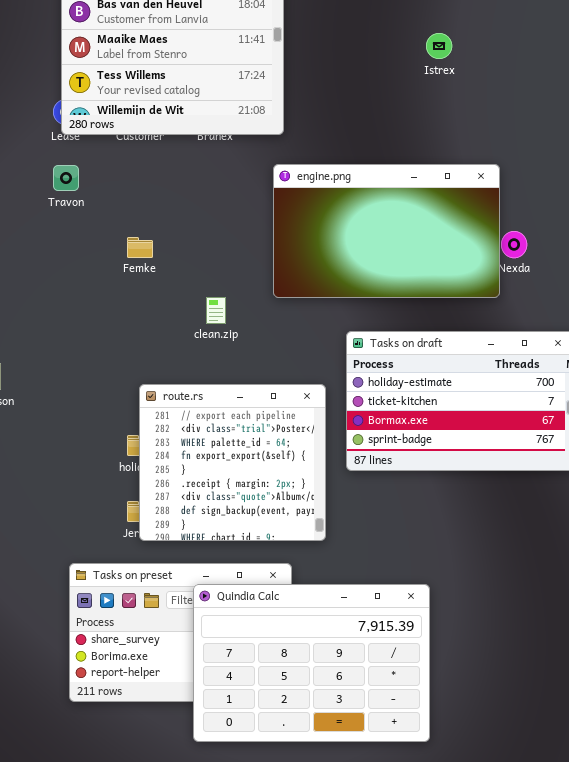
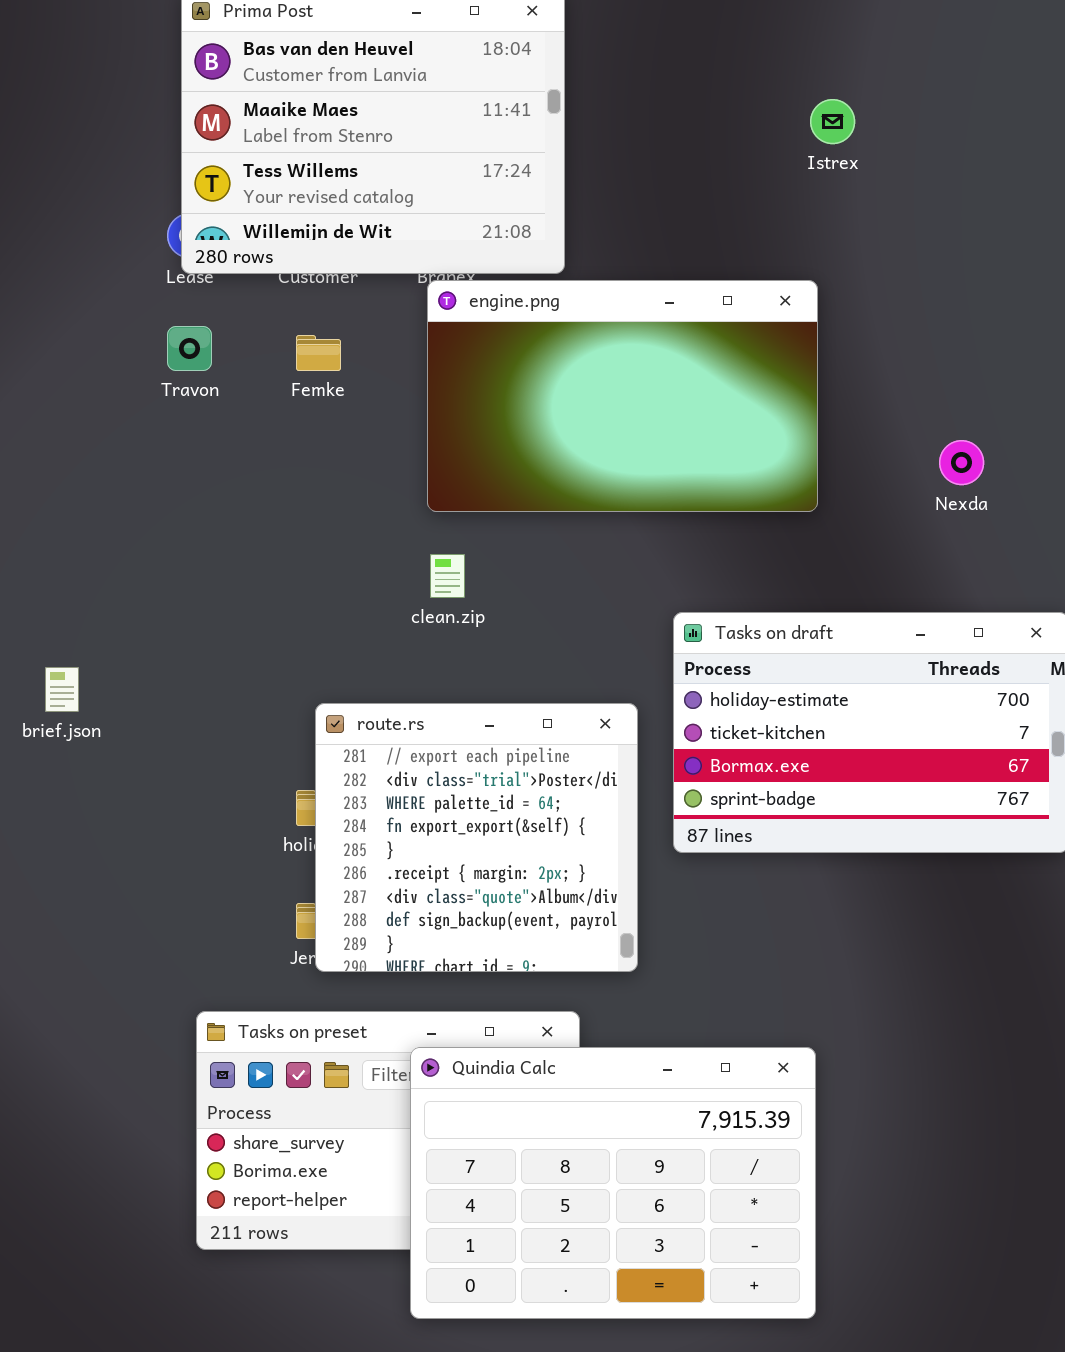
engine.png: [273,164,500,298] -> [427,280,818,512], moved
Femke: [127,237,153,258] -> [296,335,341,371], moved

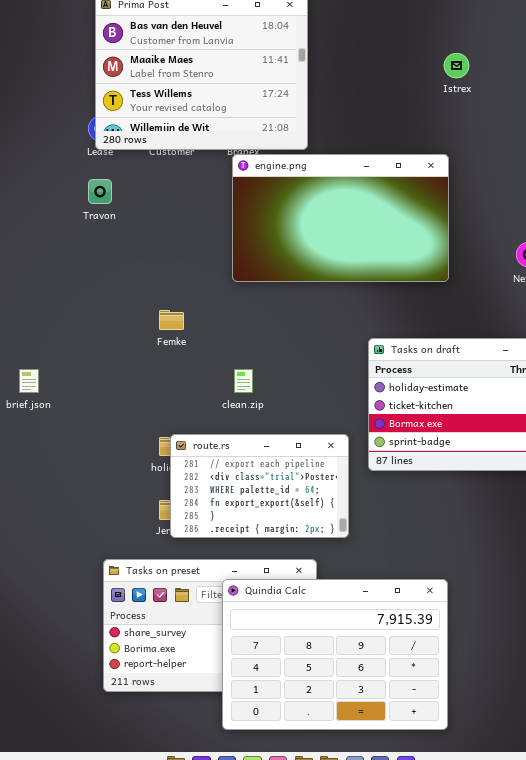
Femke: [296,335,341,371] -> [159,310,184,330], moved
clean.zip: [430,554,465,598] -> [234,369,253,393], moved
route.rs: [315,703,638,972] -> [170,434,349,538], resized

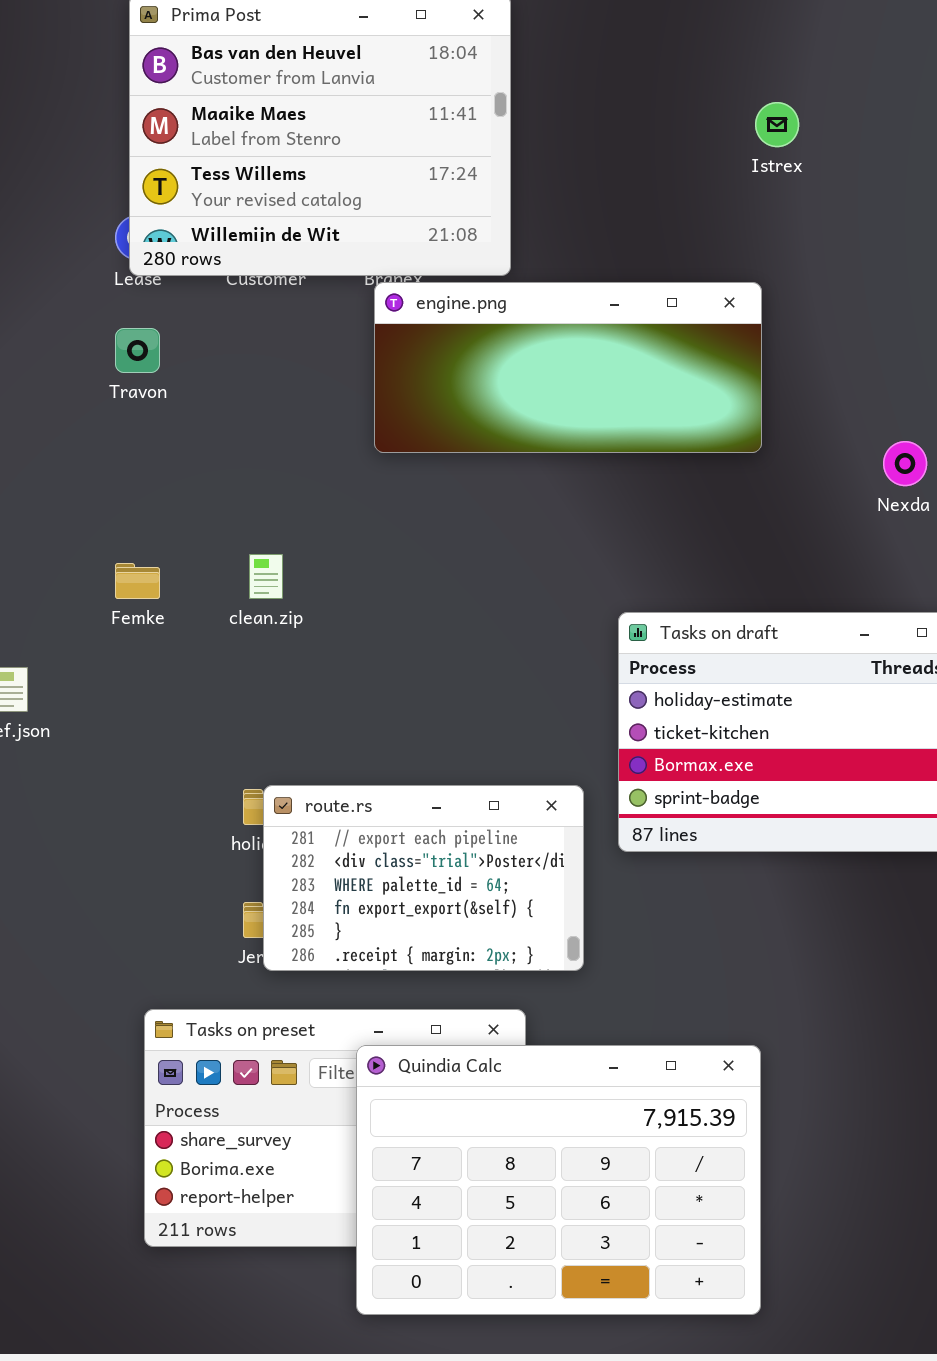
engine.png: [232,154,449,282] -> [374,282,762,453], resized
Femke: [159,310,184,330] -> [115,563,160,599], moved
clean.zip: [234,369,253,393] -> [249,554,283,599], moved

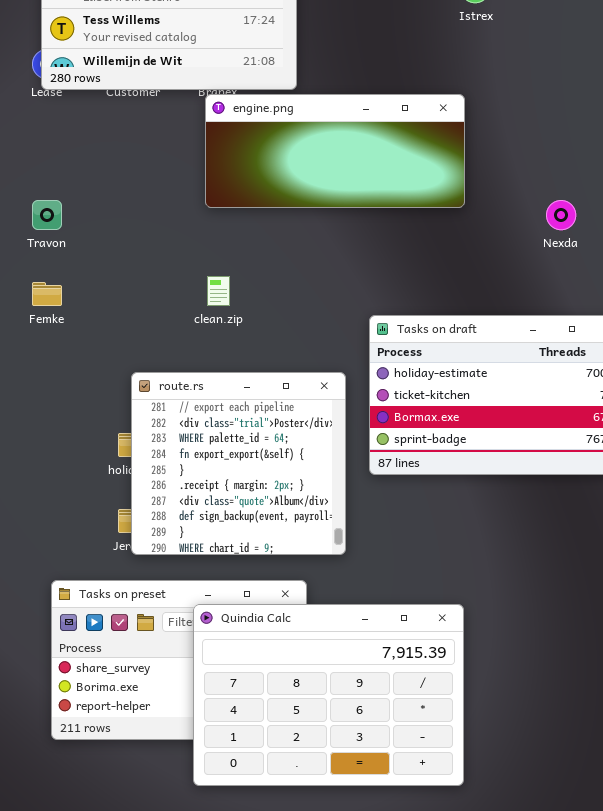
Travon: [115,328,160,373] -> [32,200,62,230], moved
clean.zip: [249,554,283,599] -> [207,276,230,306], moved
route.rs: [263,785,584,971] -> [131,372,346,555], resized

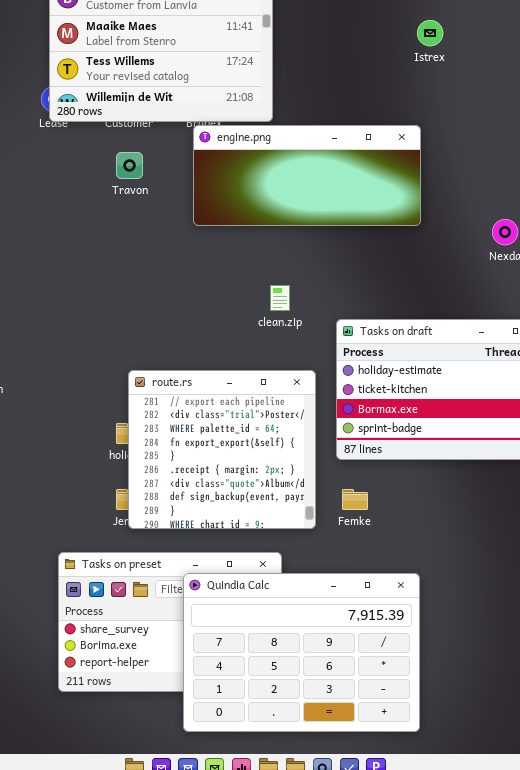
Travon: [32,200,62,230] -> [116,152,143,179], moved
clean.zip: [207,276,230,306] -> [270,285,290,311], moved
Femke: [32,282,62,306] -> [342,489,368,510], moved

